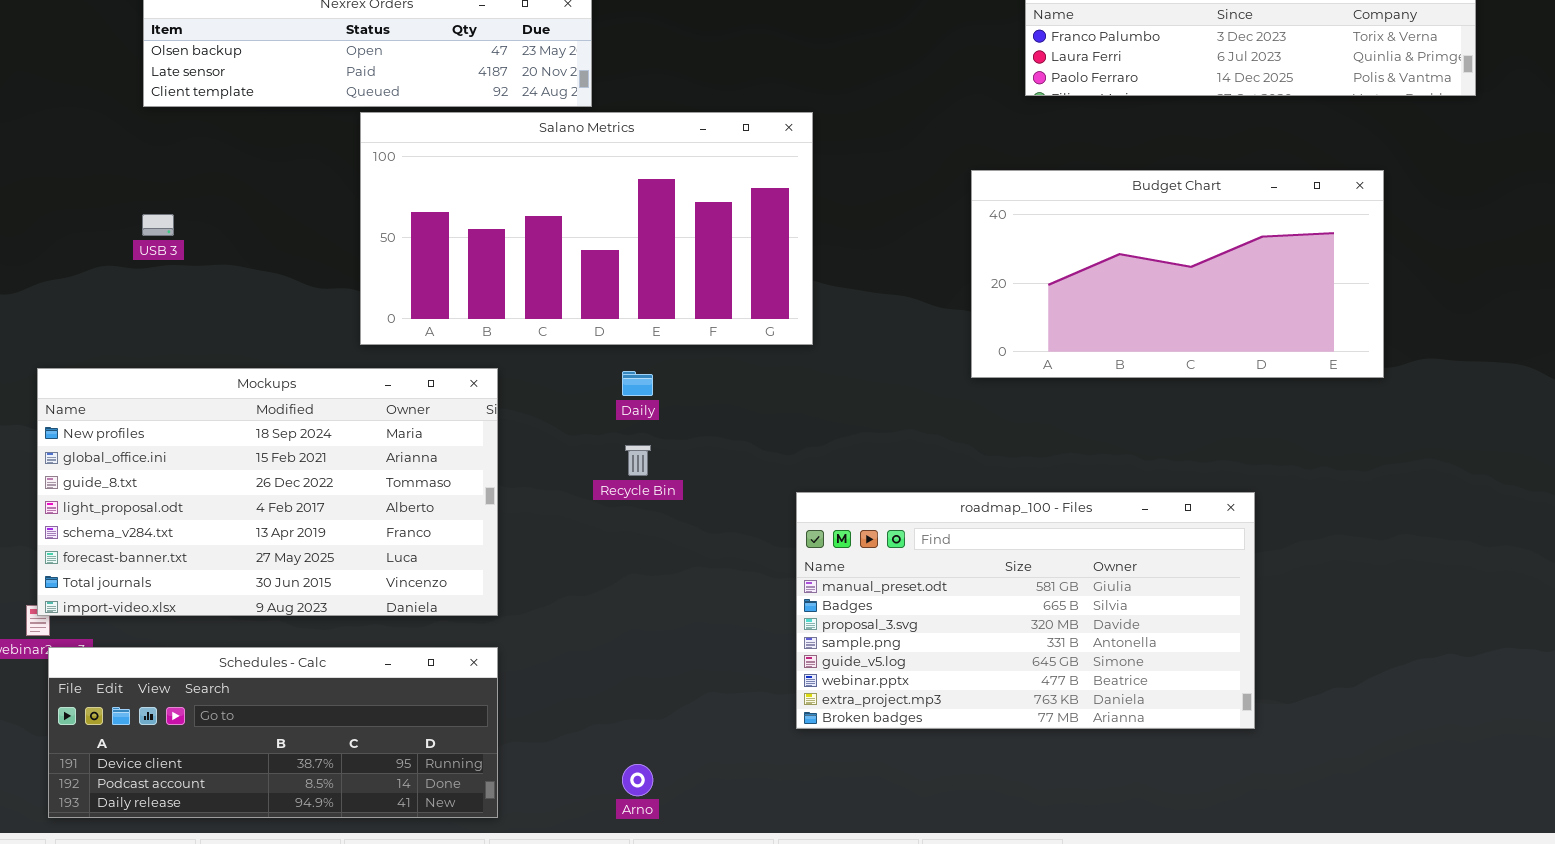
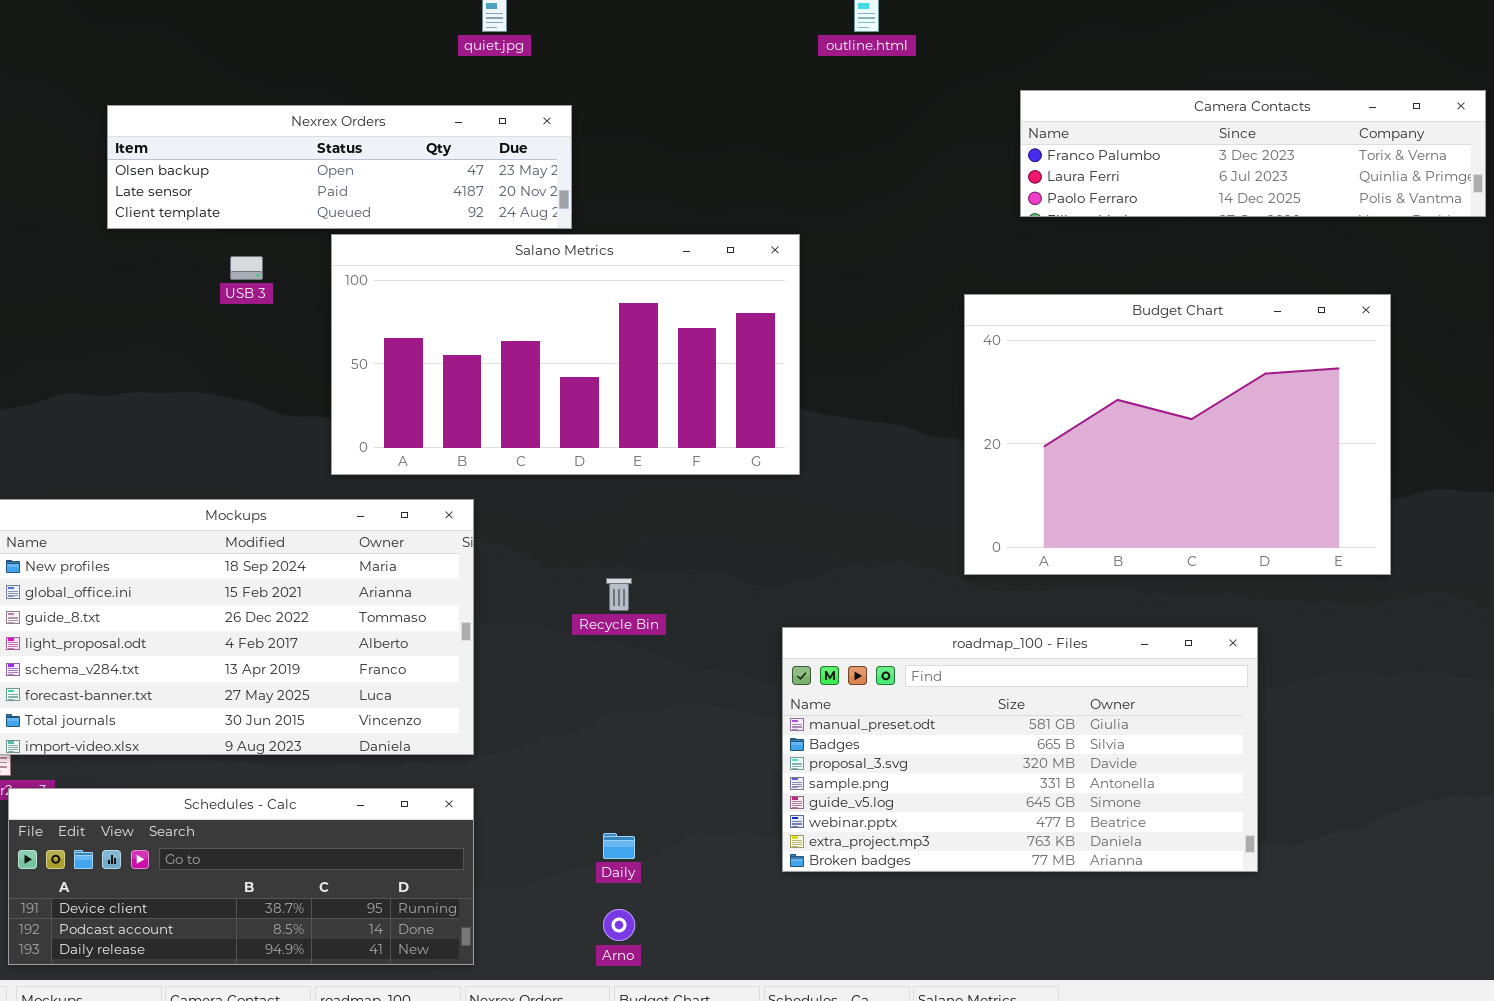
Budget Chart: [971,170,1384,378] -> [964,294,1391,575], resized
USB 3: [142,214,174,236] -> [230,256,263,280], moved
Daily: [622,371,653,396] -> [603,833,635,859], moved

